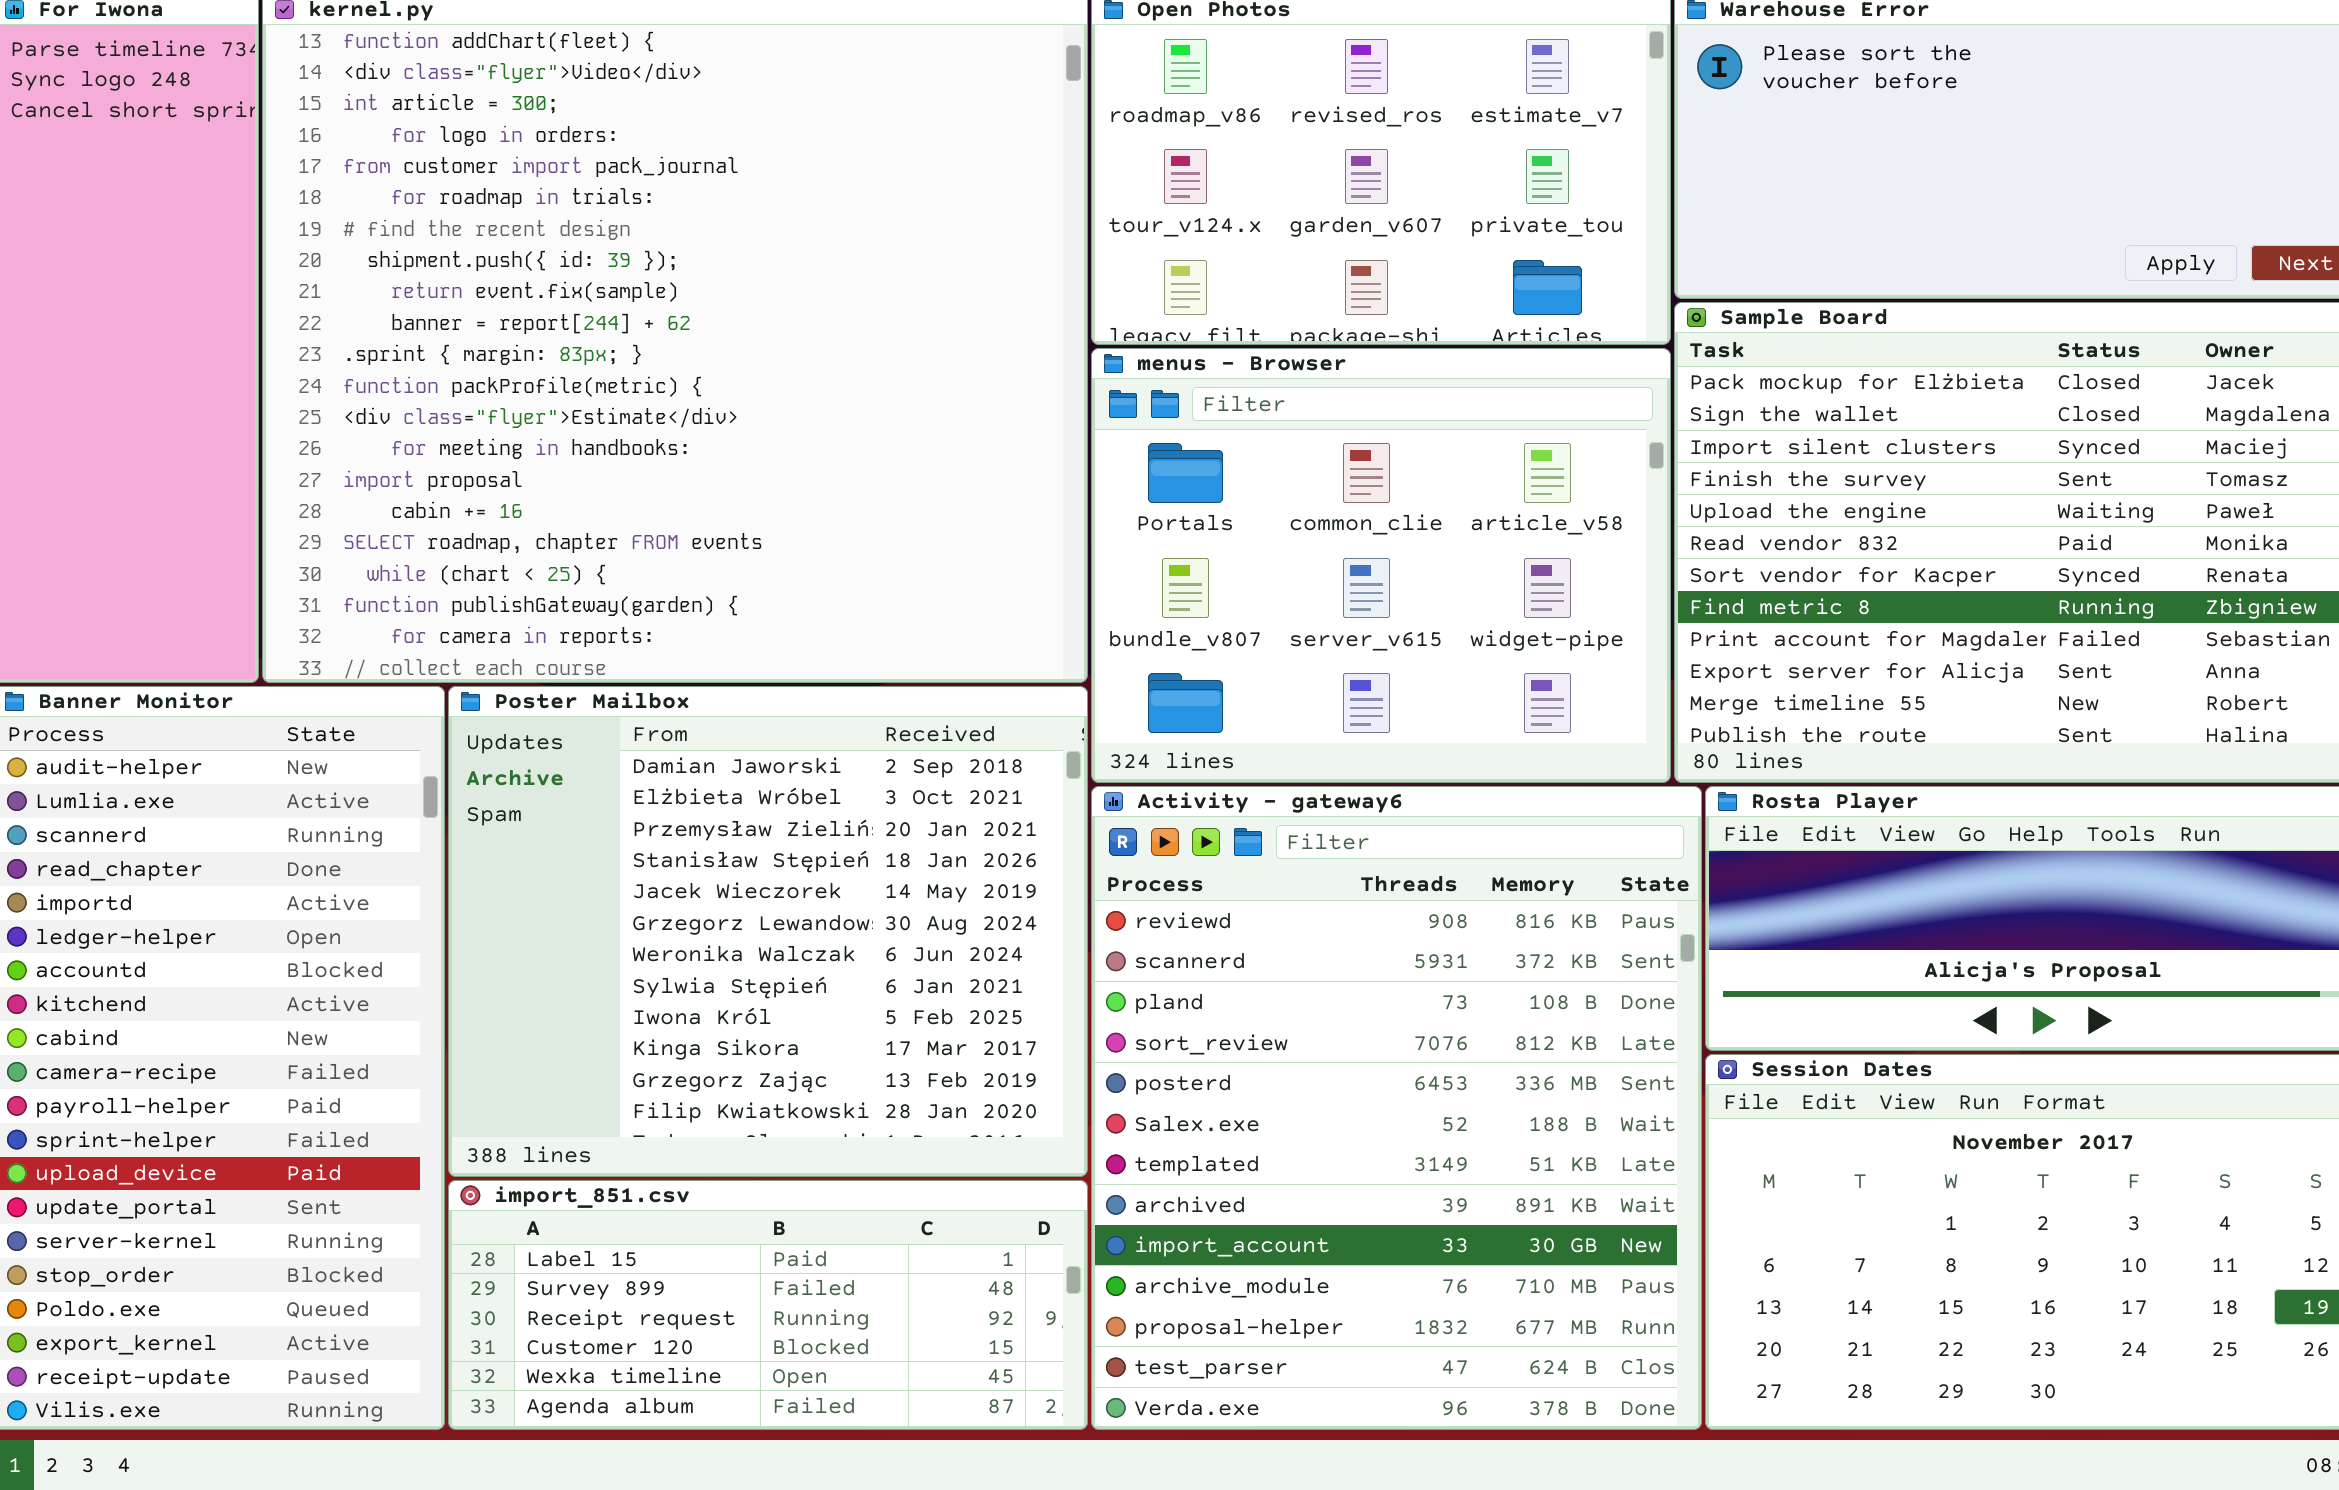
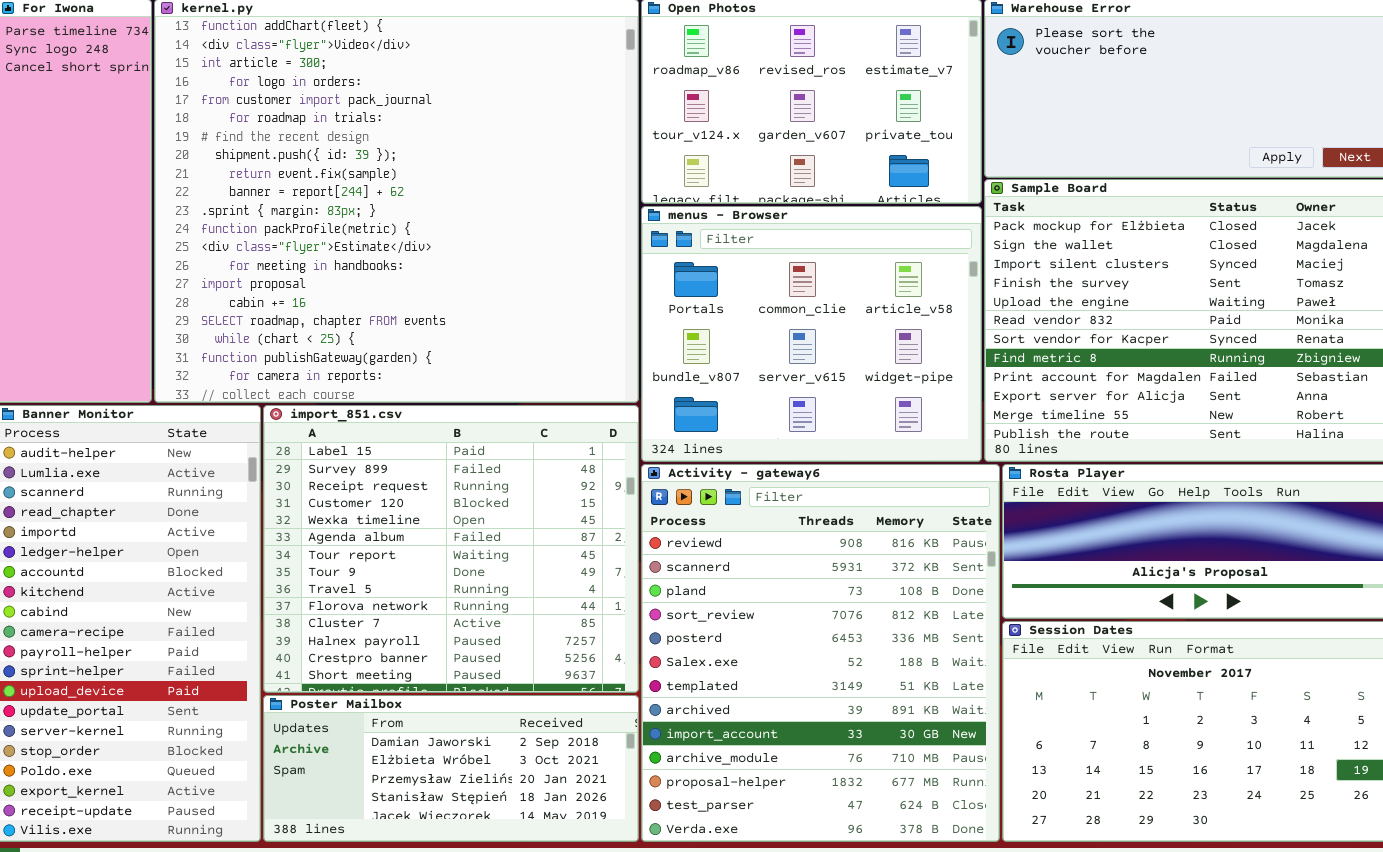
Poster Mailbox: [448,686,1088,1177] -> [263,695,639,842], moved, resized
import_851.csv: [448,1180,1088,1430] -> [263,405,639,693], moved, resized

